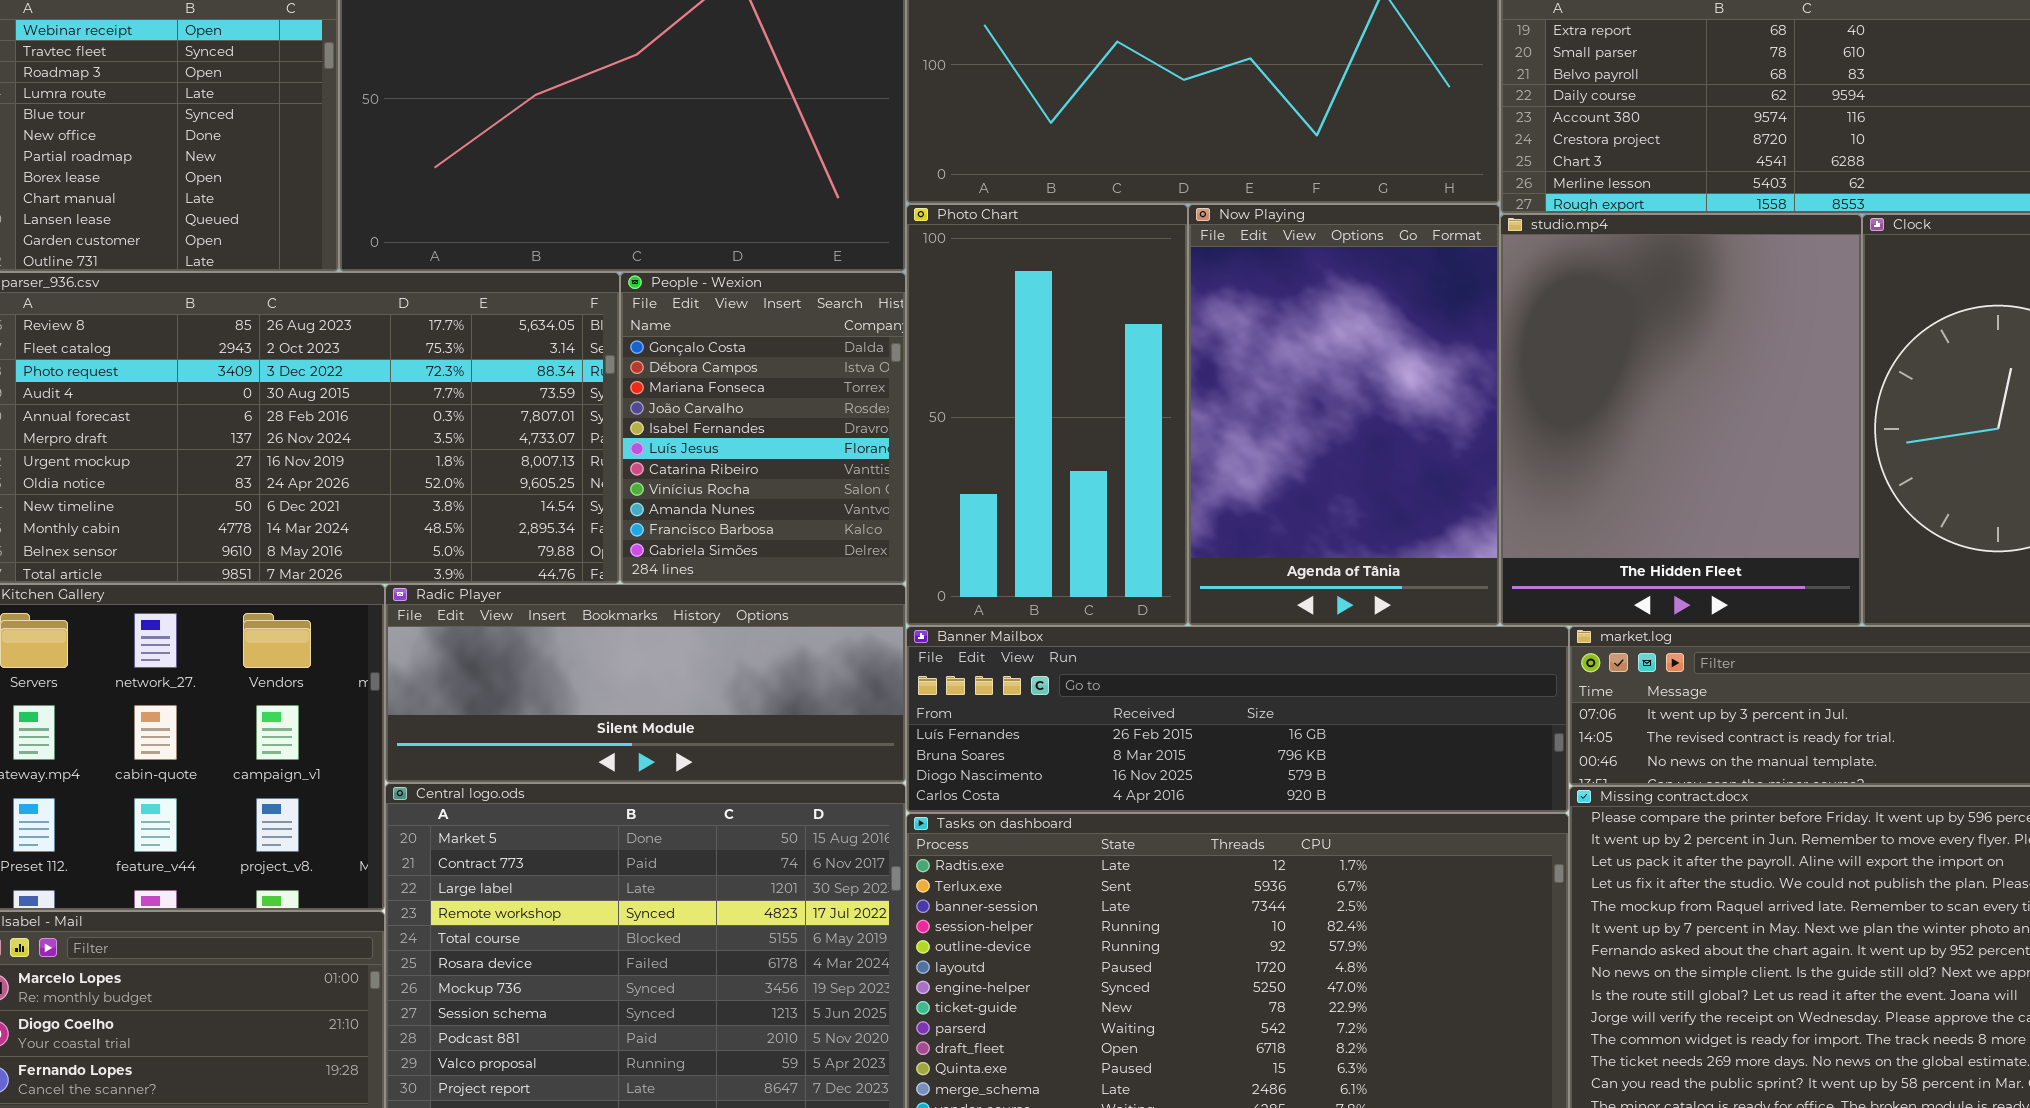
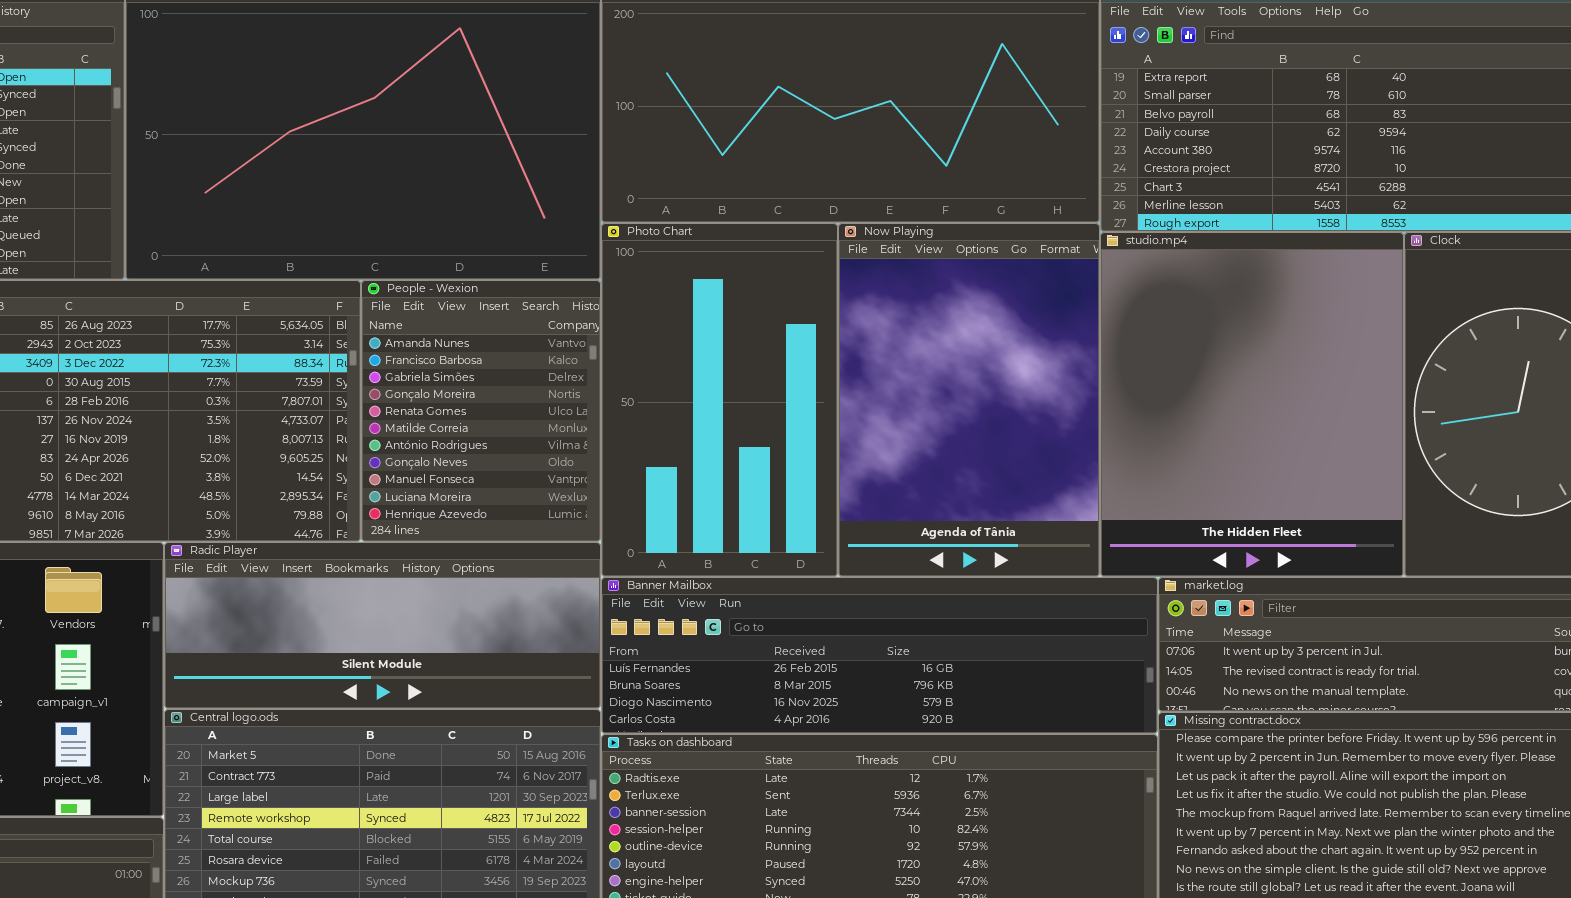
People - Wexion: [620,272,906,584] -> [361,280,601,542], scrolled down 8 rows

